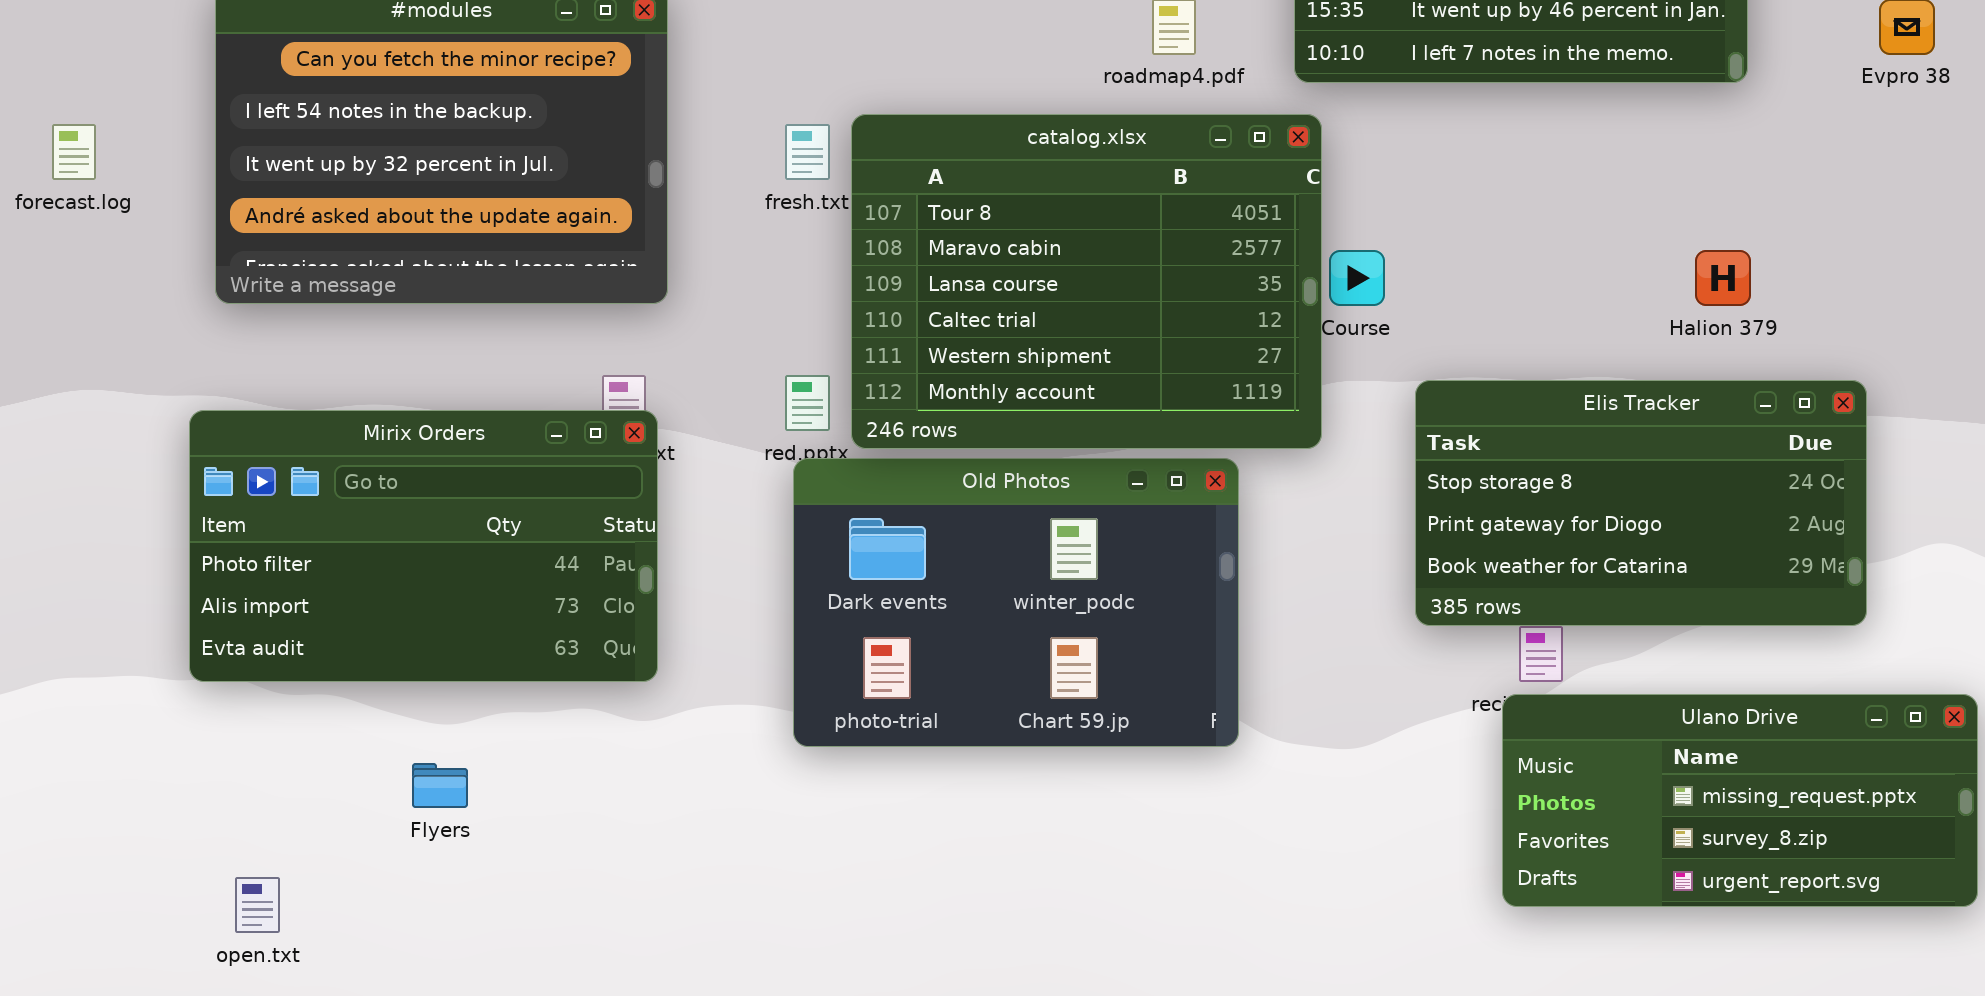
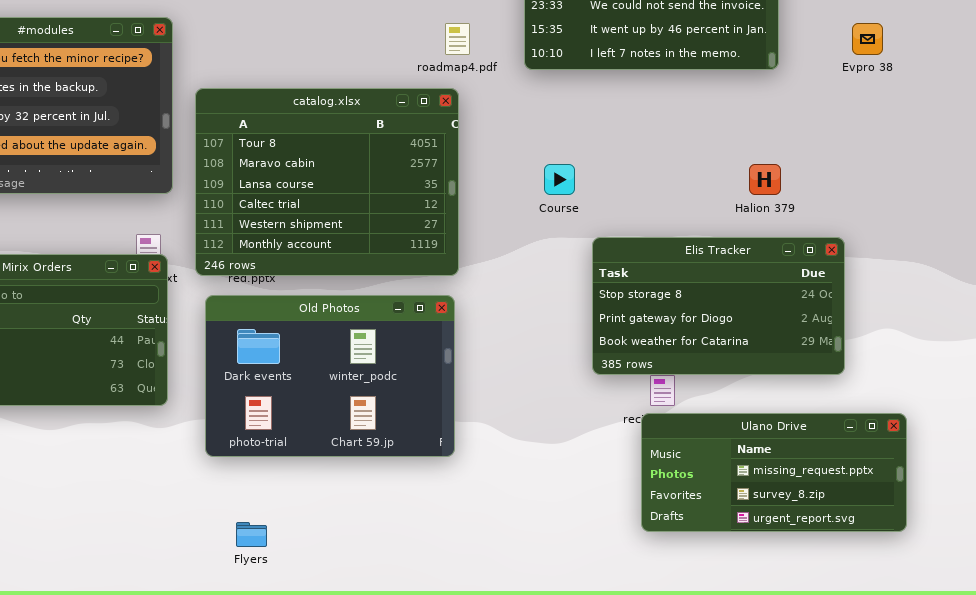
catalog.xlsx: [851,114,1322,449] -> [195,88,459,276], moved
Old Photos: [793,458,1239,747] -> [205,295,455,457], moved
Flyers: [412,763,468,808] -> [236,522,267,547], moved

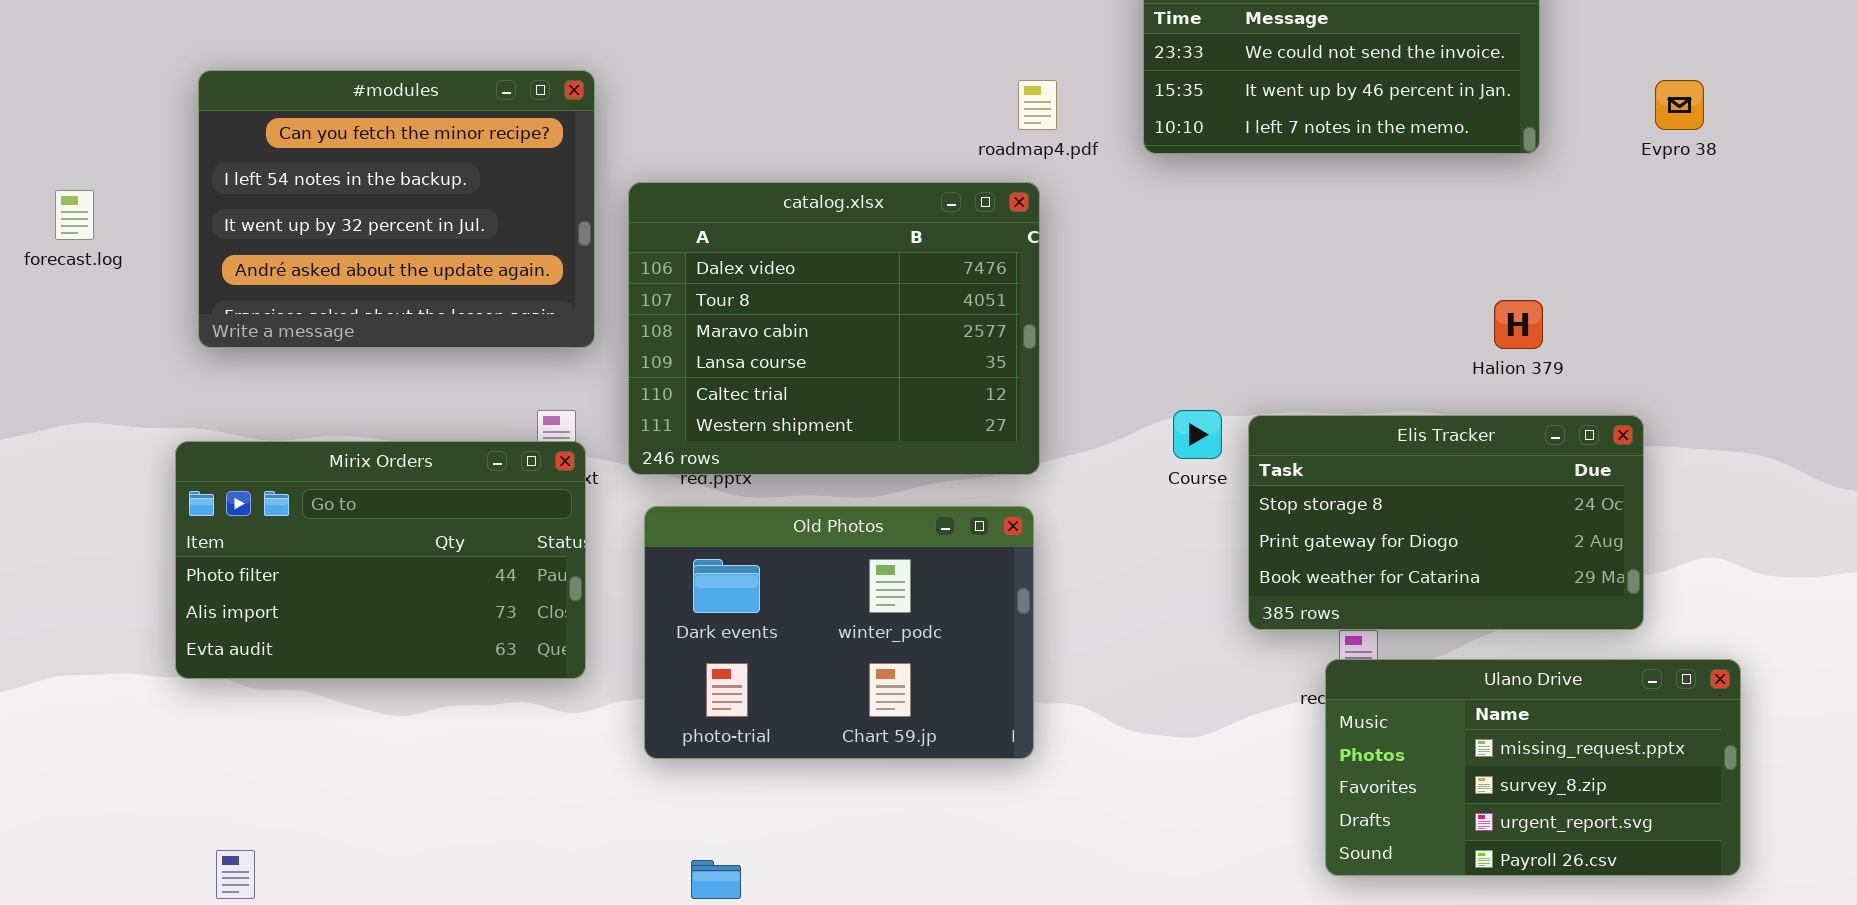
catalog.xlsx: [195,88,459,276] -> [628,182,1040,475], scrolled up 1 row
Course: [544,164,575,195] -> [1173,410,1222,459], moved
Ulano Drive: [641,413,907,532] -> [1325,659,1741,876], resized

